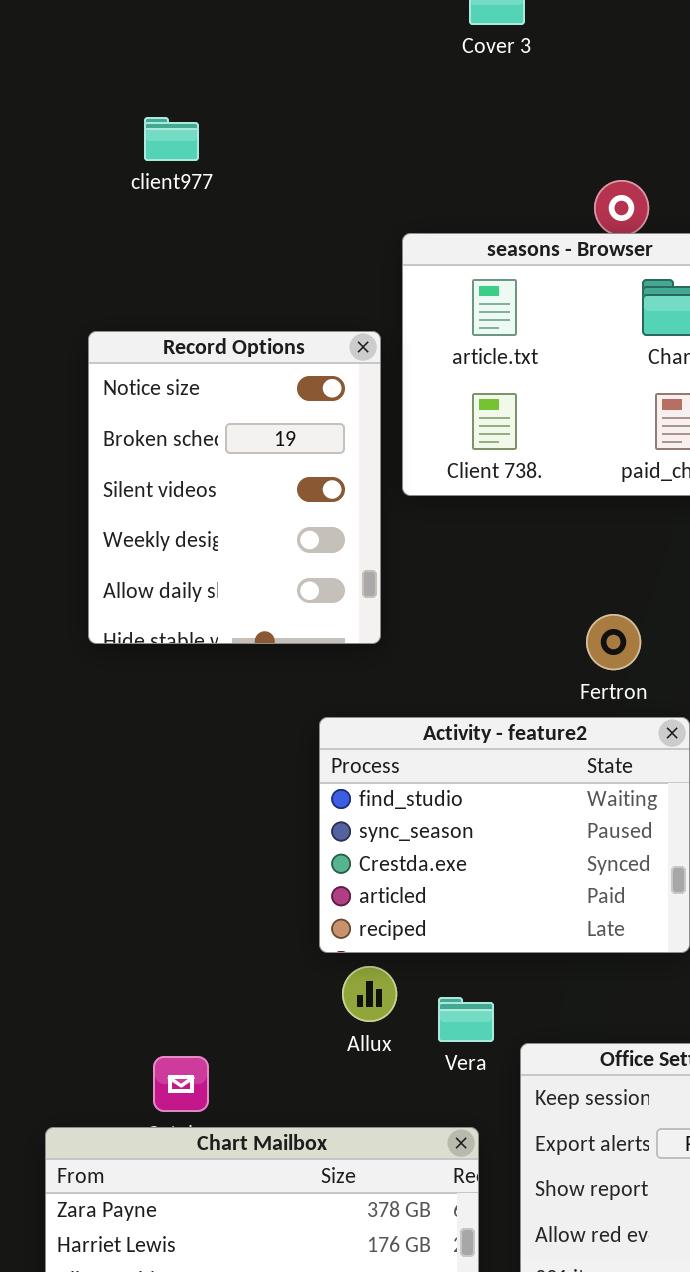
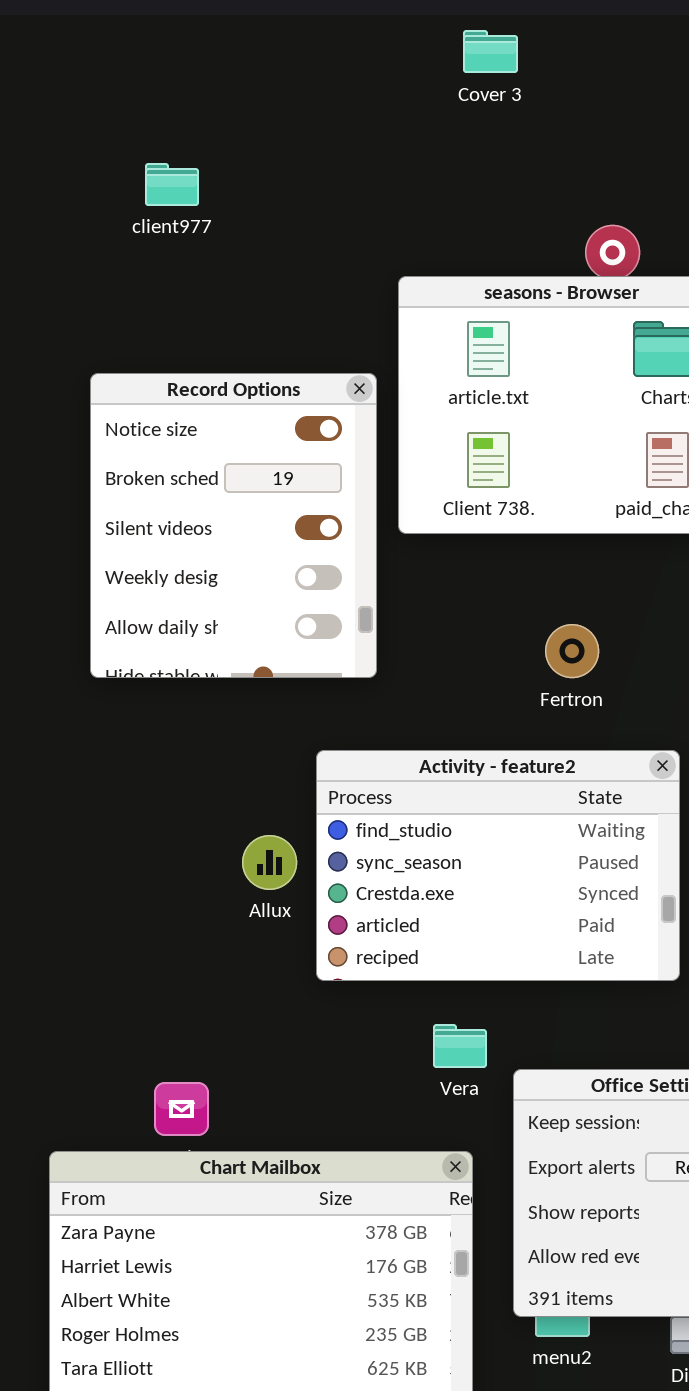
Fertron: [586,614,641,670] -> [545,624,599,678], moved
Allux: [342,966,397,1022] -> [242,835,297,890], moved

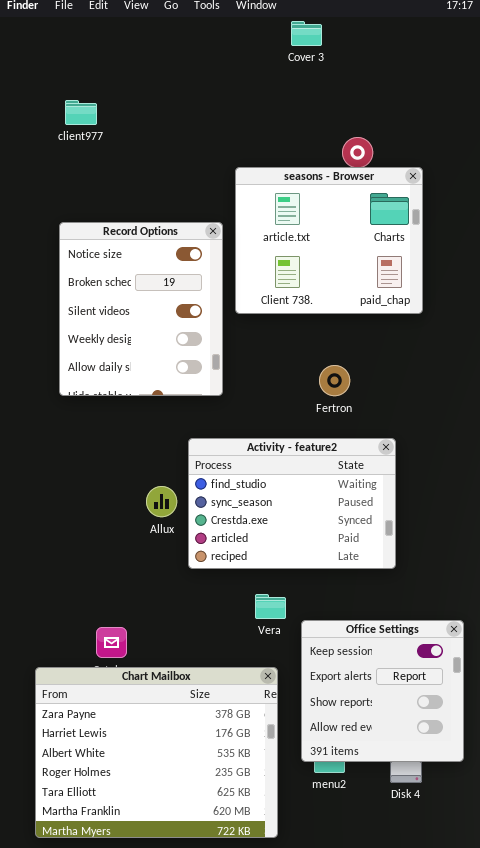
Cover 3: [463,30,518,73] -> [291,21,322,46], moved
client977: [145,163,199,206] -> [65,100,97,125], moved

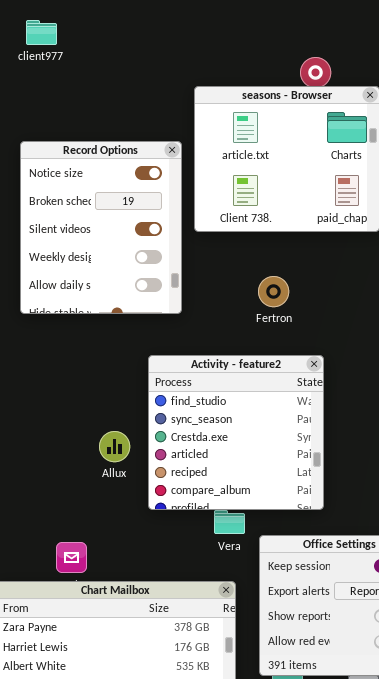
Fertron: [319,365,350,396] -> [258,276,289,307], moved
Activity - feature2: [188,438,396,569] -> [148,355,324,510], resized
Allux: [146,486,177,517] -> [99,431,130,462], moved

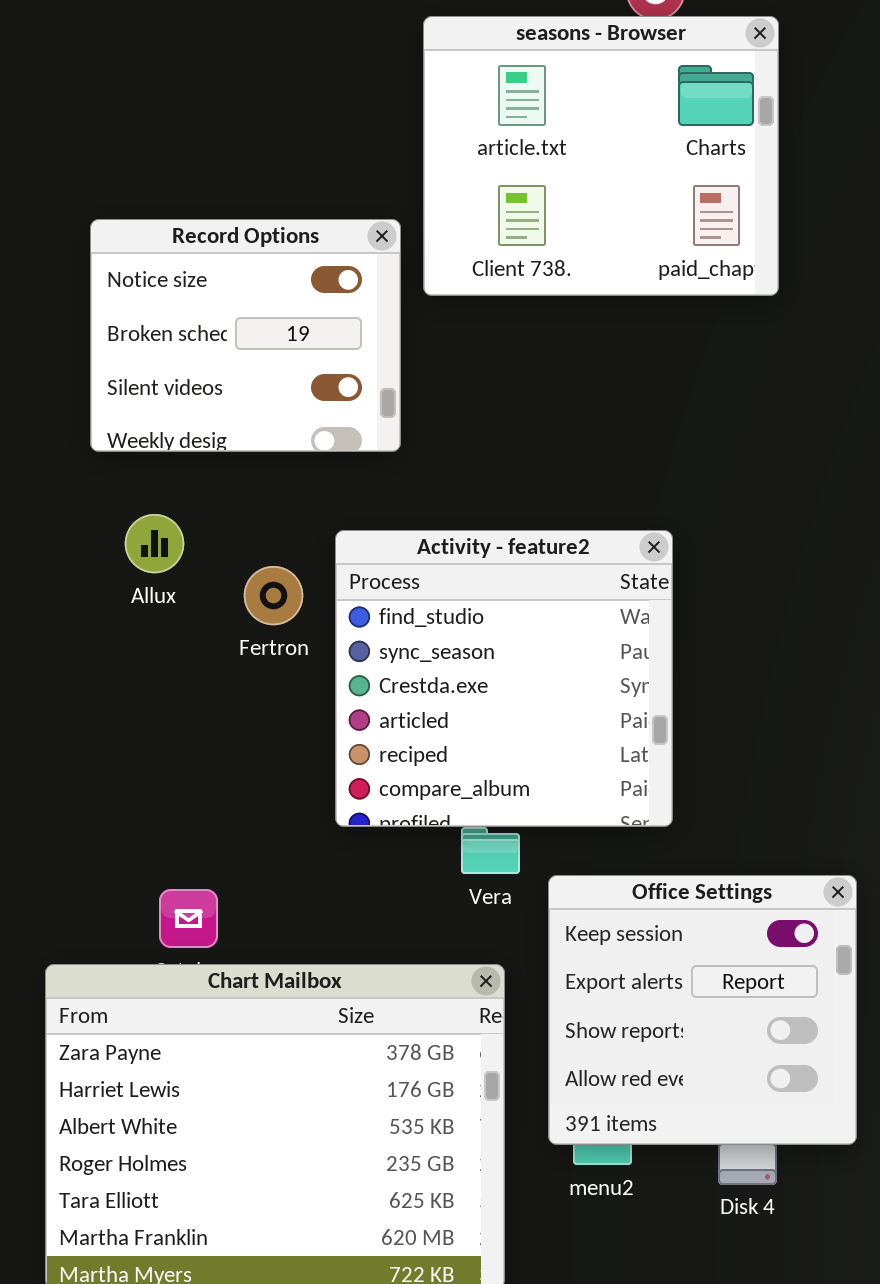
Record Options: [20,141,182,314] -> [90,219,401,452], resized
Fertron: [258,276,289,307] -> [244,566,303,625], moved
Allux: [99,431,130,462] -> [125,514,184,573], moved

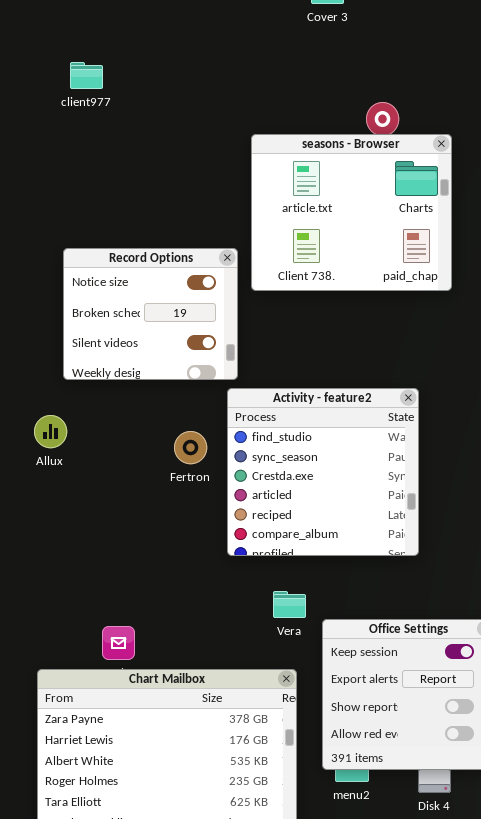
Allux: [125,514,184,573] -> [34,415,67,448], moved
Activity - feature2: [335,530,673,827] -> [227,388,419,556], moved
Fertron: [244,566,303,625] -> [174,431,207,464], moved

